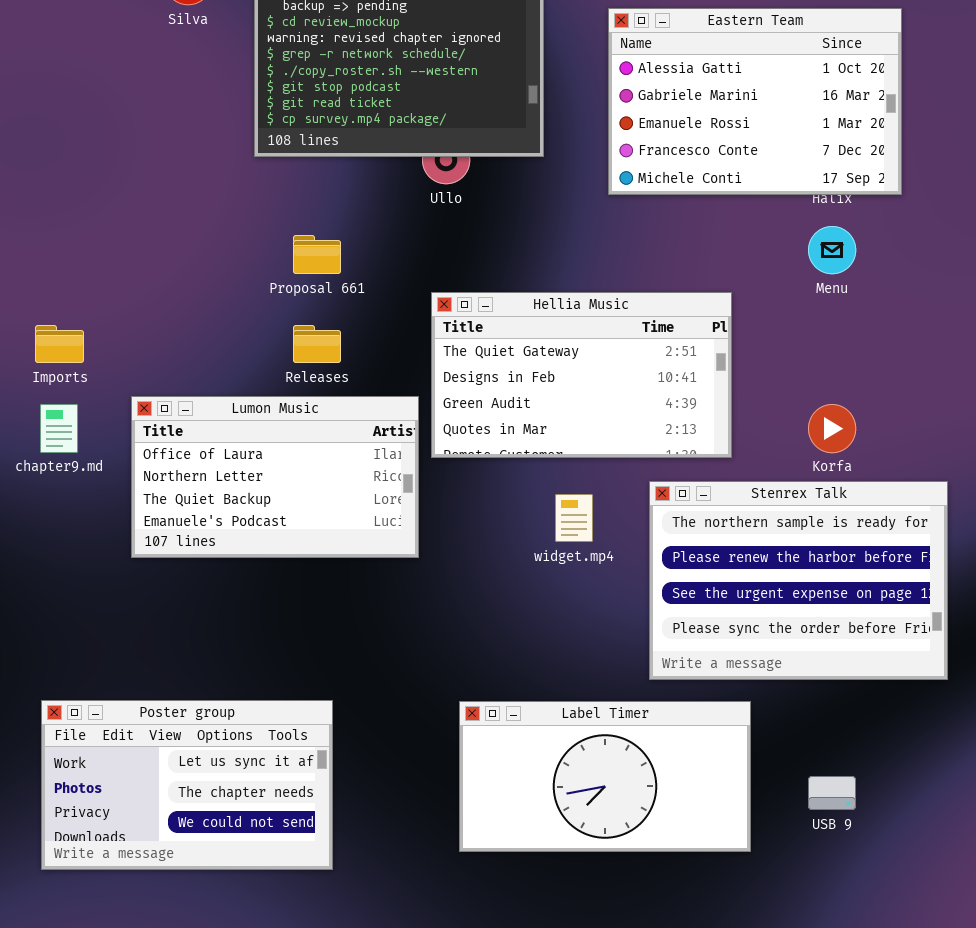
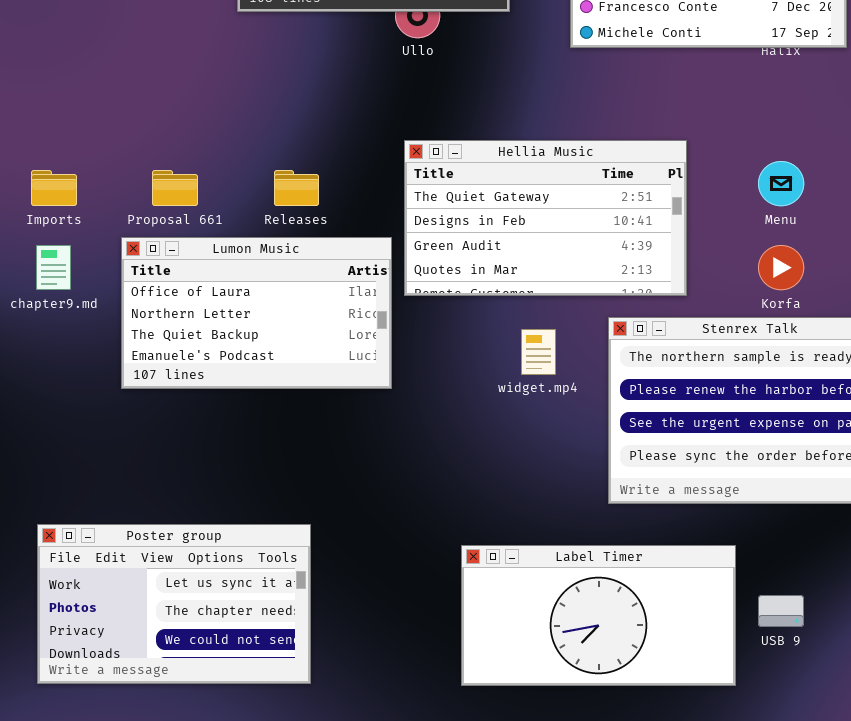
Menu: [808,226,856,274] -> [758,161,804,206], moved
Proposal 661: [293,235,341,274] -> [152,170,198,206], moved
Label Timer: [459,701,751,852] -> [461,545,736,686], moved

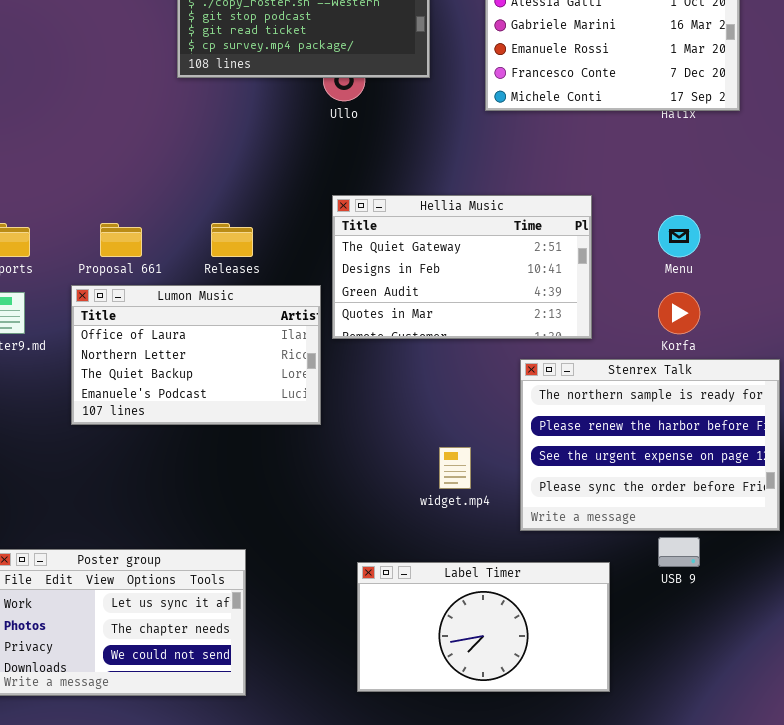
widget.mp4: [521,329,556,375] -> [439,447,471,489], moved
Label Timer: [461,545,736,686] -> [357,562,610,692], moved
USB 9: [758,595,804,627] -> [658,537,700,567], moved

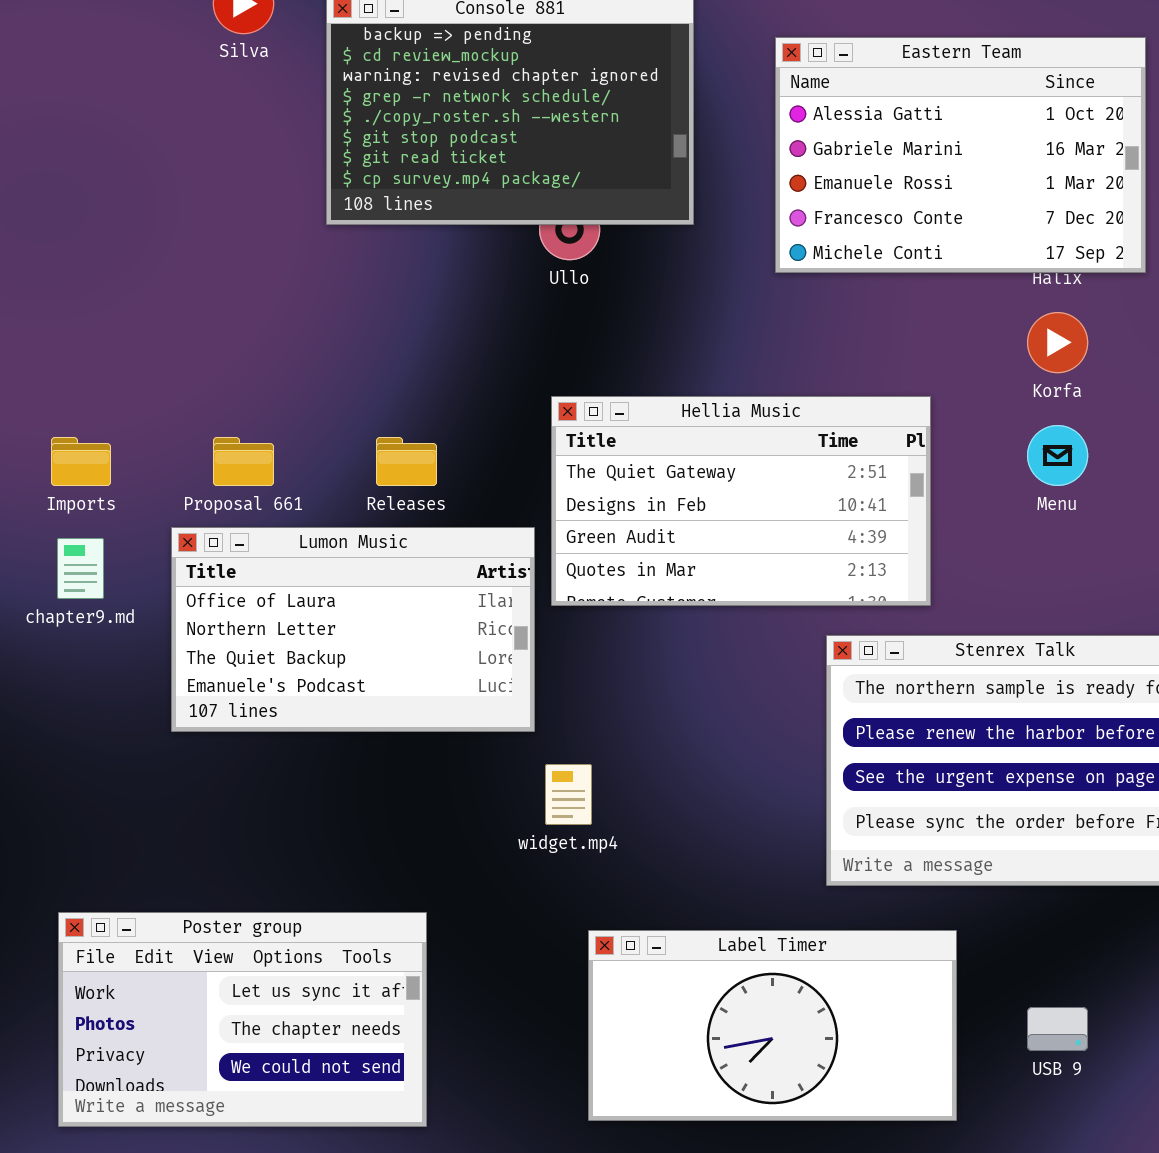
Korfa: [658,292,700,334] -> [1027,312,1088,373], moved
widget.mp4: [439,447,471,489] -> [545,764,592,825], moved
USB 9: [658,537,700,567] -> [1027,1007,1088,1051], moved

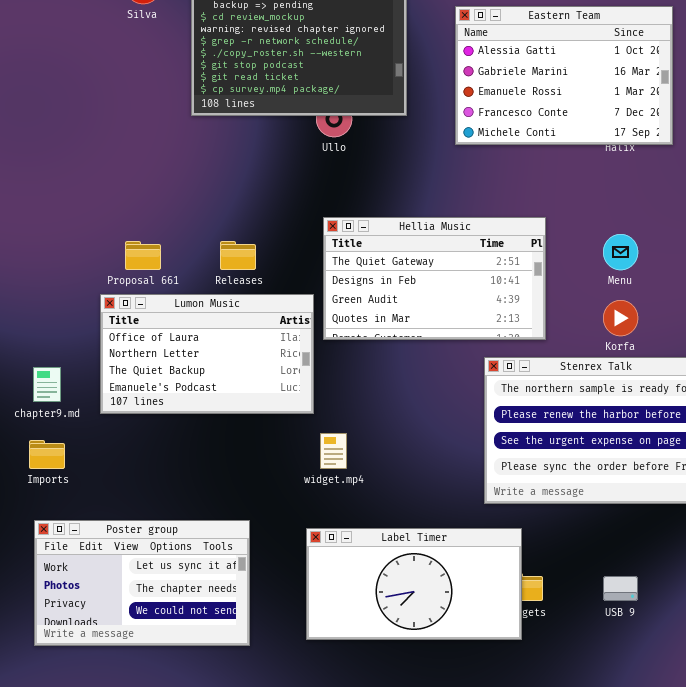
Korfa: [1027,312,1088,373] -> [603,300,638,336], moved
Imports: [51,437,111,486] -> [29,440,65,469], moved
chapter9.md: [57,538,104,599] -> [33,367,61,402], moved
Label Timer: [588,930,957,1121] -> [306,528,522,640], moved

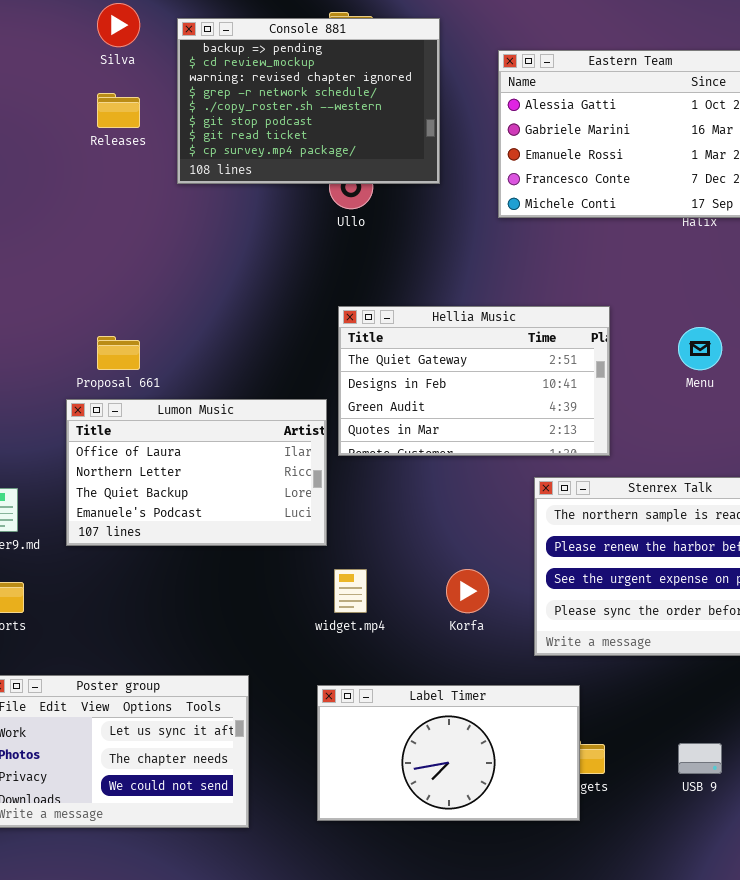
Releases: [220,241,256,270] -> [97,93,140,128], moved
Korfa: [603,300,638,336] -> [446,569,489,613], moved

